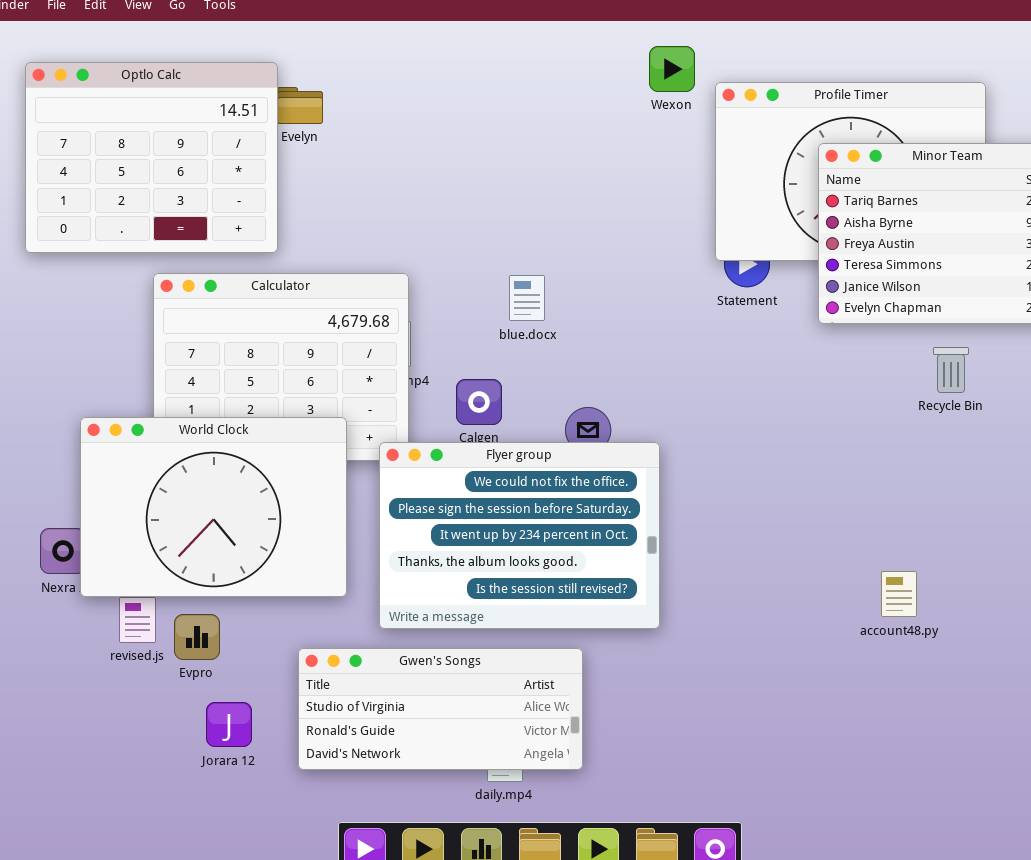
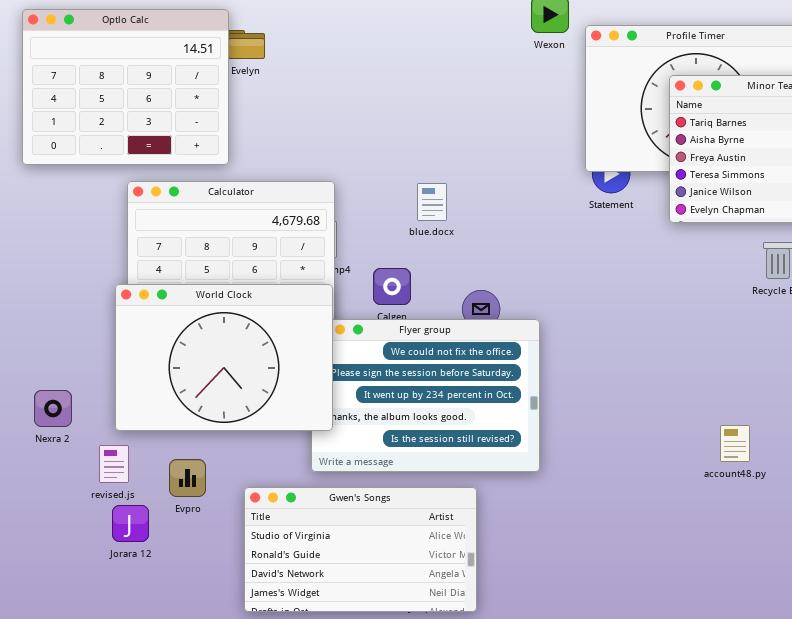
World Clock: [80,417,347,597] -> [115,284,333,431], moved
Evpro: [174,614,220,660] -> [169,459,206,497], moved
Gwen's Songs: [298,648,583,770] -> [244,487,477,612], resized
Jorara 12: [206,702,252,747] -> [112,505,149,542], moved

